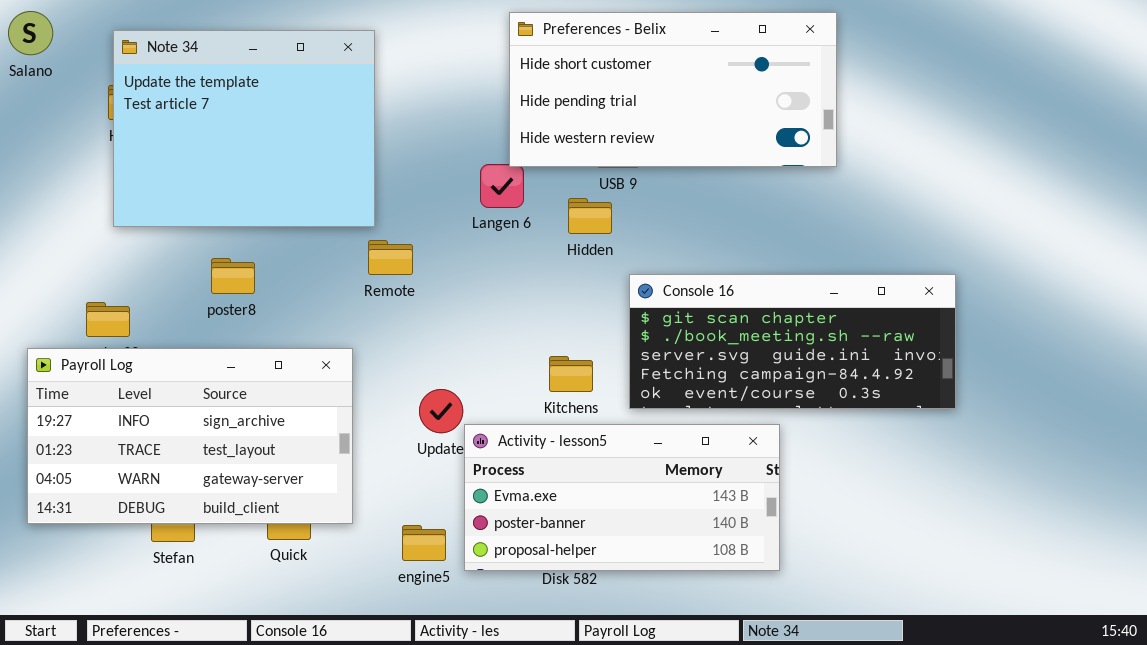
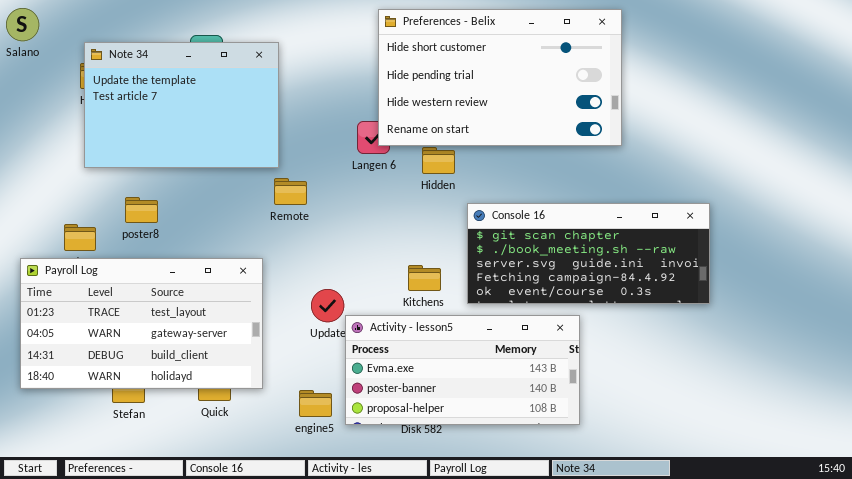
Preferences - Belix: [509,12,837,167] -> [378,9,622,146], resized
Note 34: [113,30,375,227] -> [84,42,279,168], resized
poster8: [211,258,255,294] -> [125,197,158,223], moved
Payroll Log: [27,348,353,524] -> [20,258,263,389], scrolled down 1 row

